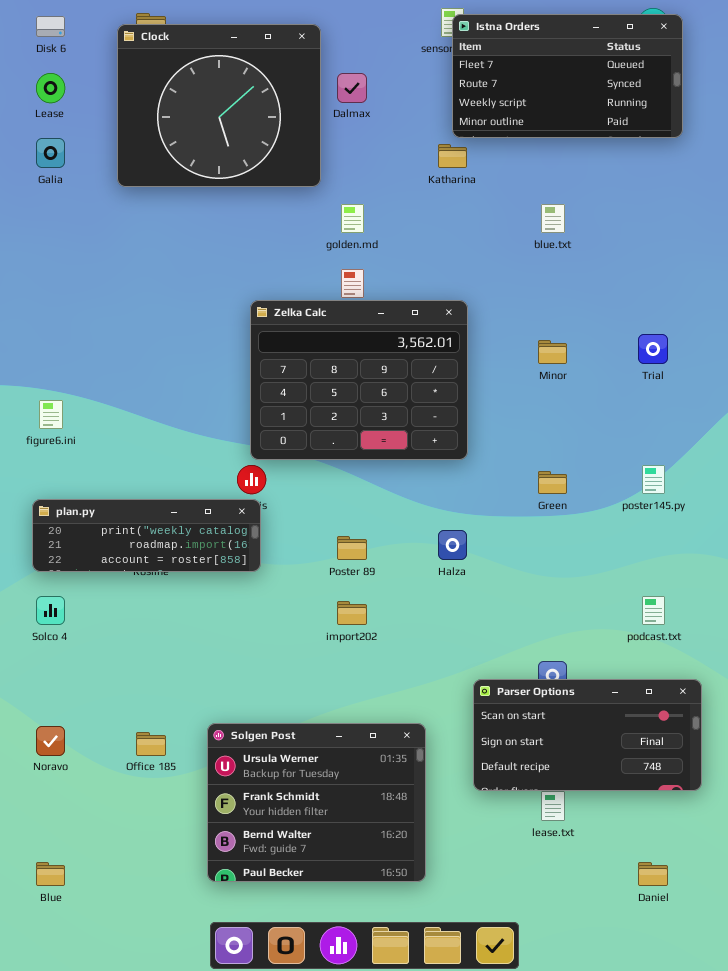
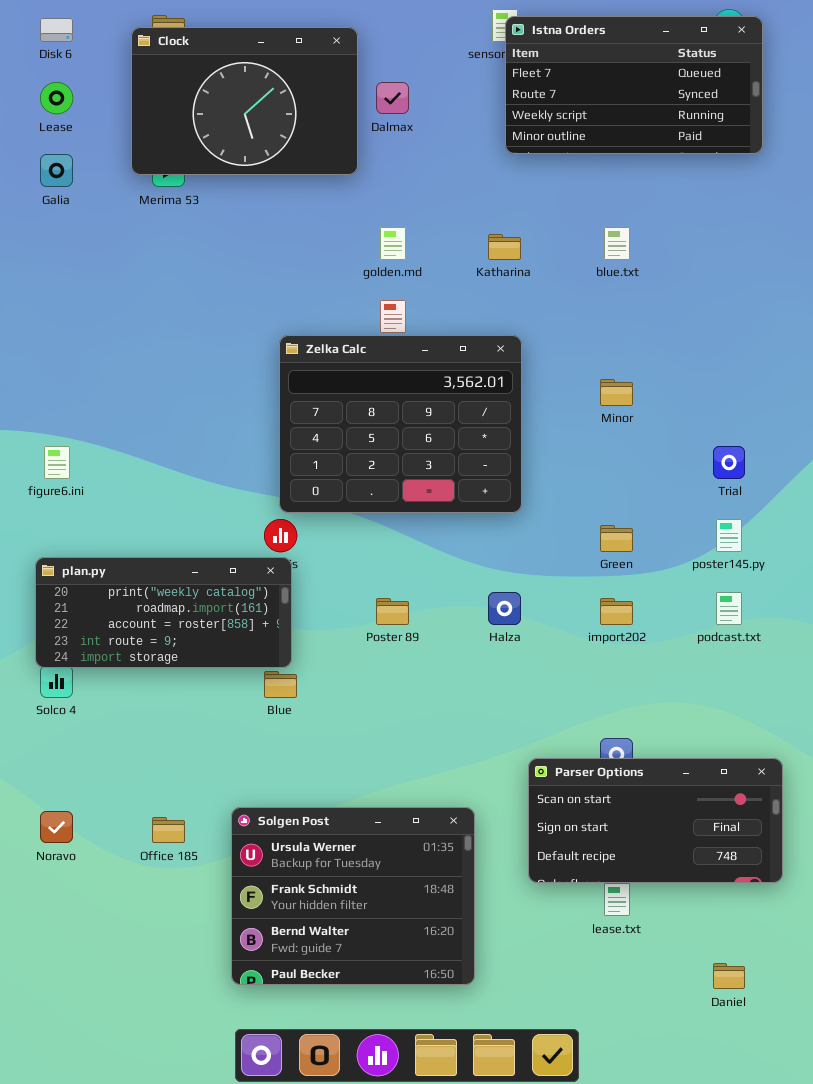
Clock: [117,24,321,187] -> [131,27,358,175], resized
Katharina: [438,144,467,168] -> [488,234,521,260], moved
Trial: [638,334,668,364] -> [713,446,745,479], moved
plan.py: [32,499,261,572] -> [35,557,292,668], resized
podcast.txt: [642,596,665,625] -> [716,592,742,625], moved
import202: [337,601,367,625] -> [600,598,633,625], moved
Blue: [36,862,65,886] -> [264,671,297,698], moved

